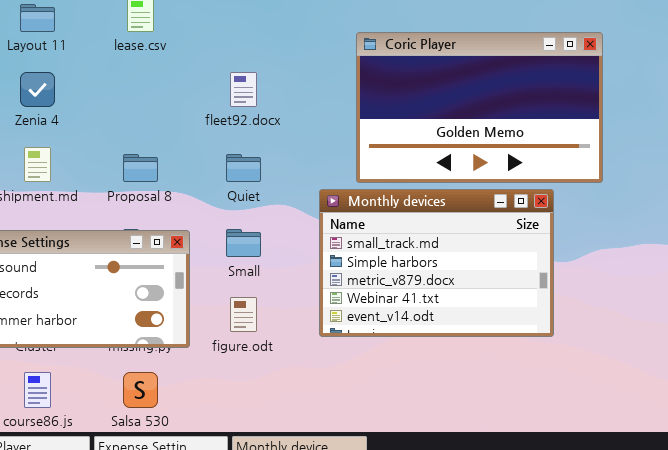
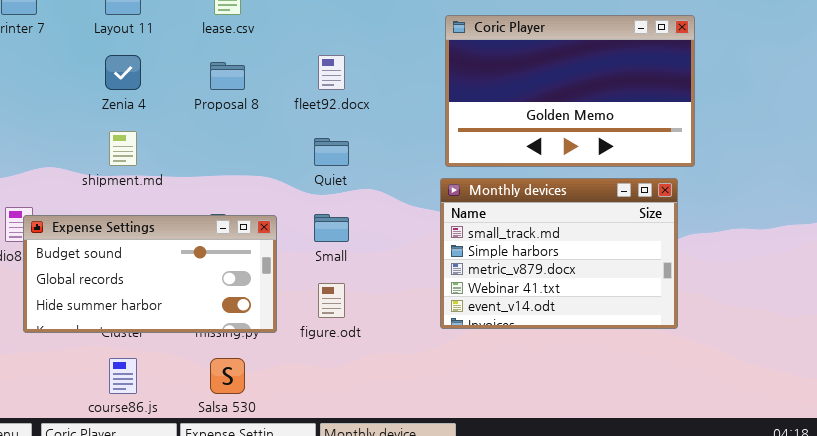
Proposal 8: [123,154,158,182] -> [210,62,245,90], moved
Monthly devices: [319,189,554,337] -> [440,178,678,329], moved

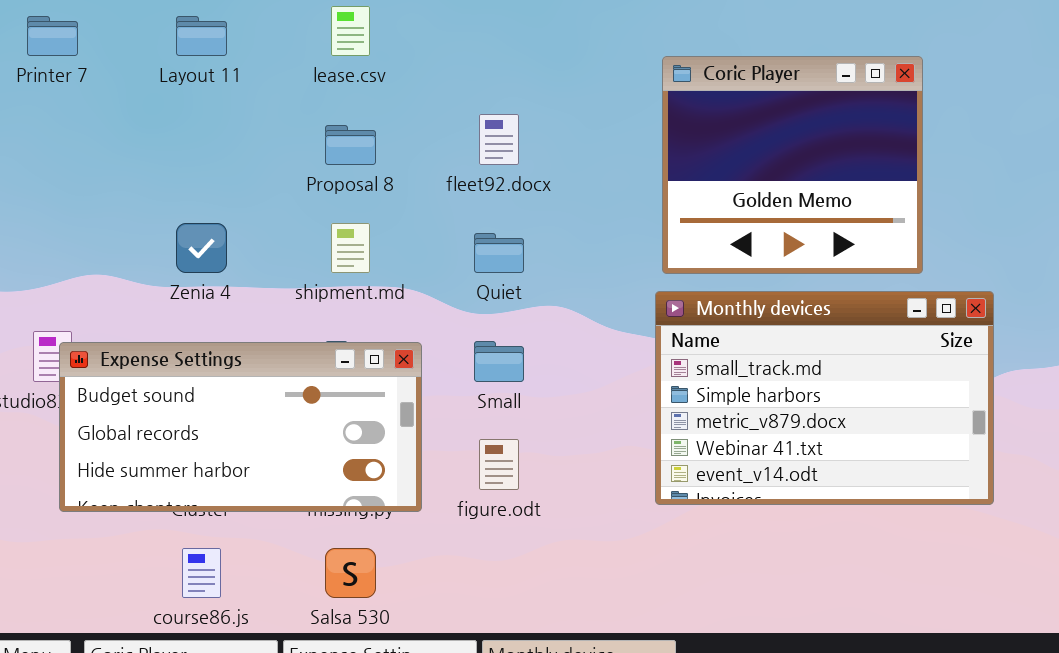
Coric Player: [445,15,695,167] -> [662,56,923,274], resized
Zenia 4: [105,55,141,90] -> [176,223,227,273], moved
shipment.md: [109,131,137,166] -> [331,223,370,273], moved

